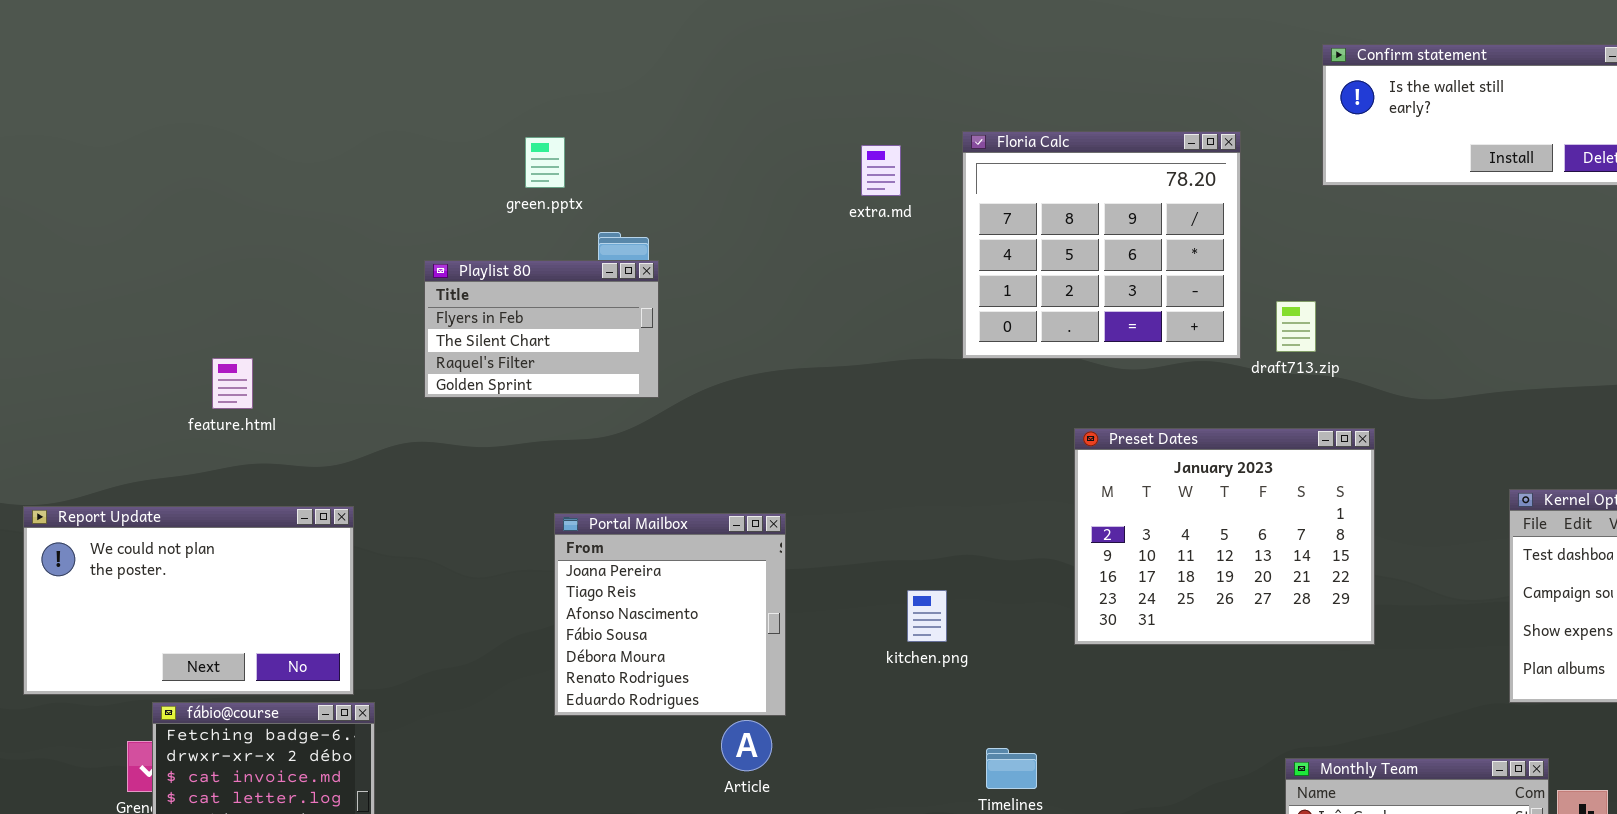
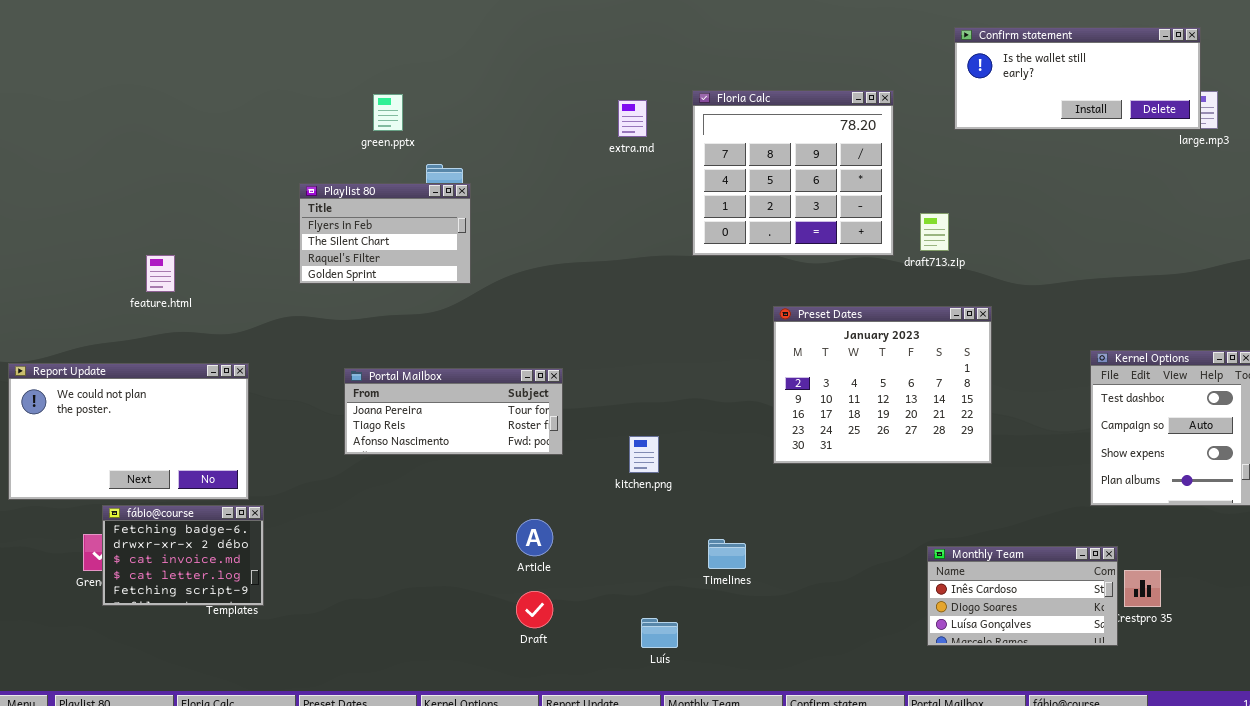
Portal Mailbox: [554,513,786,716] -> [344,368,563,455], resized
kitchen.png: [907,590,947,642] -> [629,436,659,473], moved

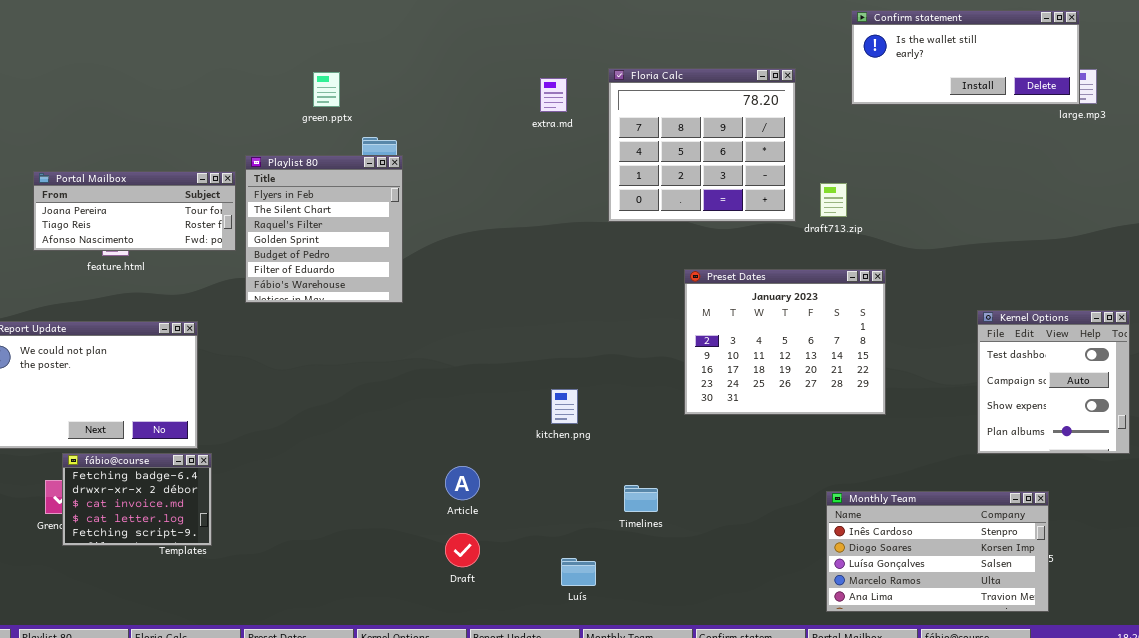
Playlist 80: [299,183,471,284] -> [245,155,403,303], resized
Portal Mailbox: [344,368,563,455] -> [33,171,236,251], moved
Monthly Team: [927,546,1118,646] -> [826,491,1049,612], resized

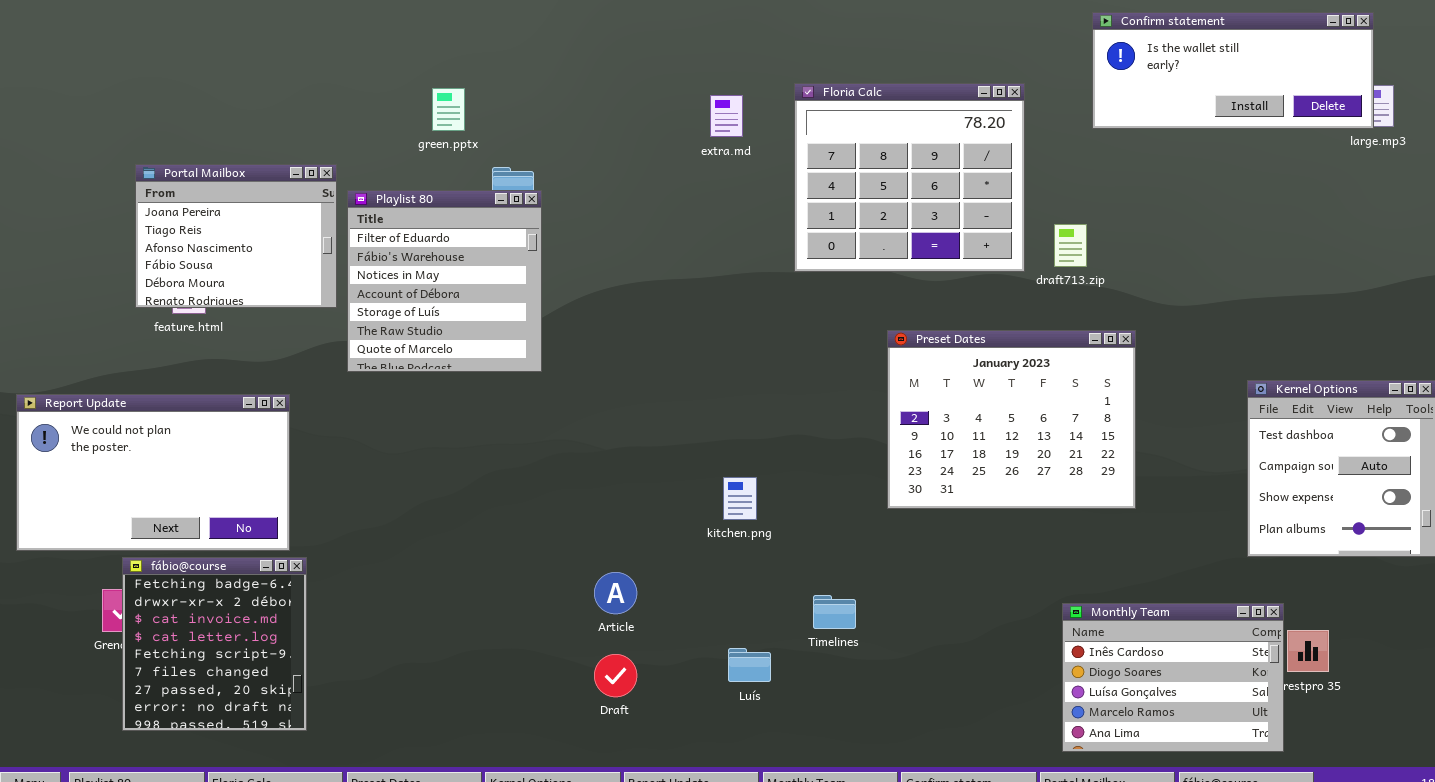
Playlist 80: [245,155,403,303] -> [347,190,542,372], scrolled down 5 rows
Portal Mailbox: [33,171,236,251] -> [135,164,337,308], resized
fábio@course: [62,453,212,546] -> [122,557,307,731], resized
Monthly Team: [826,491,1049,612] -> [1062,603,1284,752], resized
Luís: [561,558,596,586] -> [728,648,771,682], moved

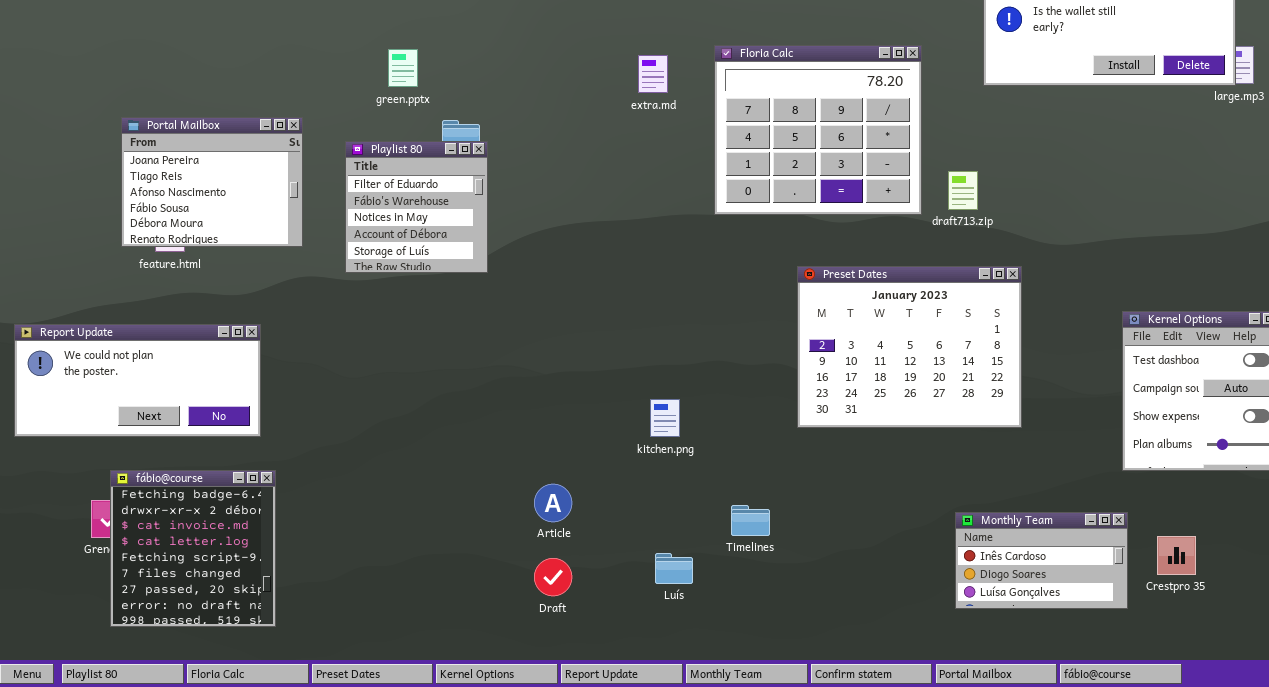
Playlist 80: [347,190,542,372] -> [345,141,488,273], resized
Report Update: [16,394,290,551] -> [14,324,261,437], resized
Monthly Team: [1062,603,1284,752] -> [955,512,1128,609], resized

